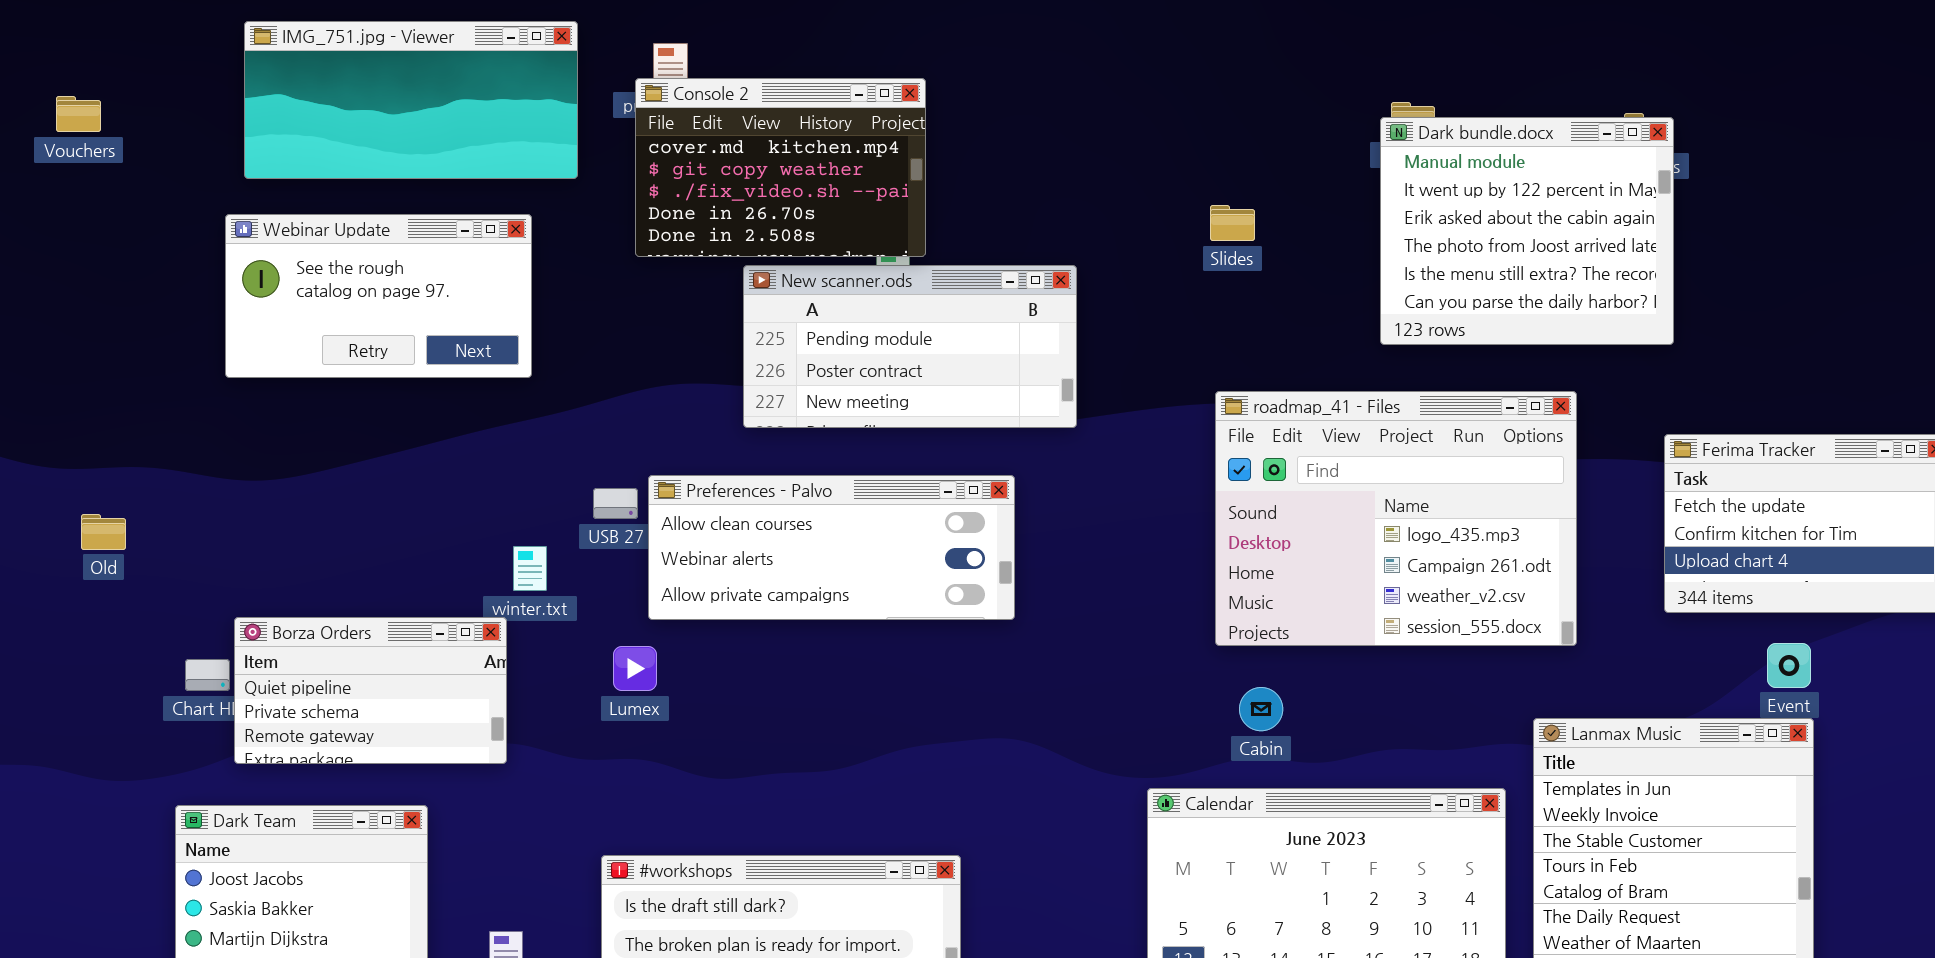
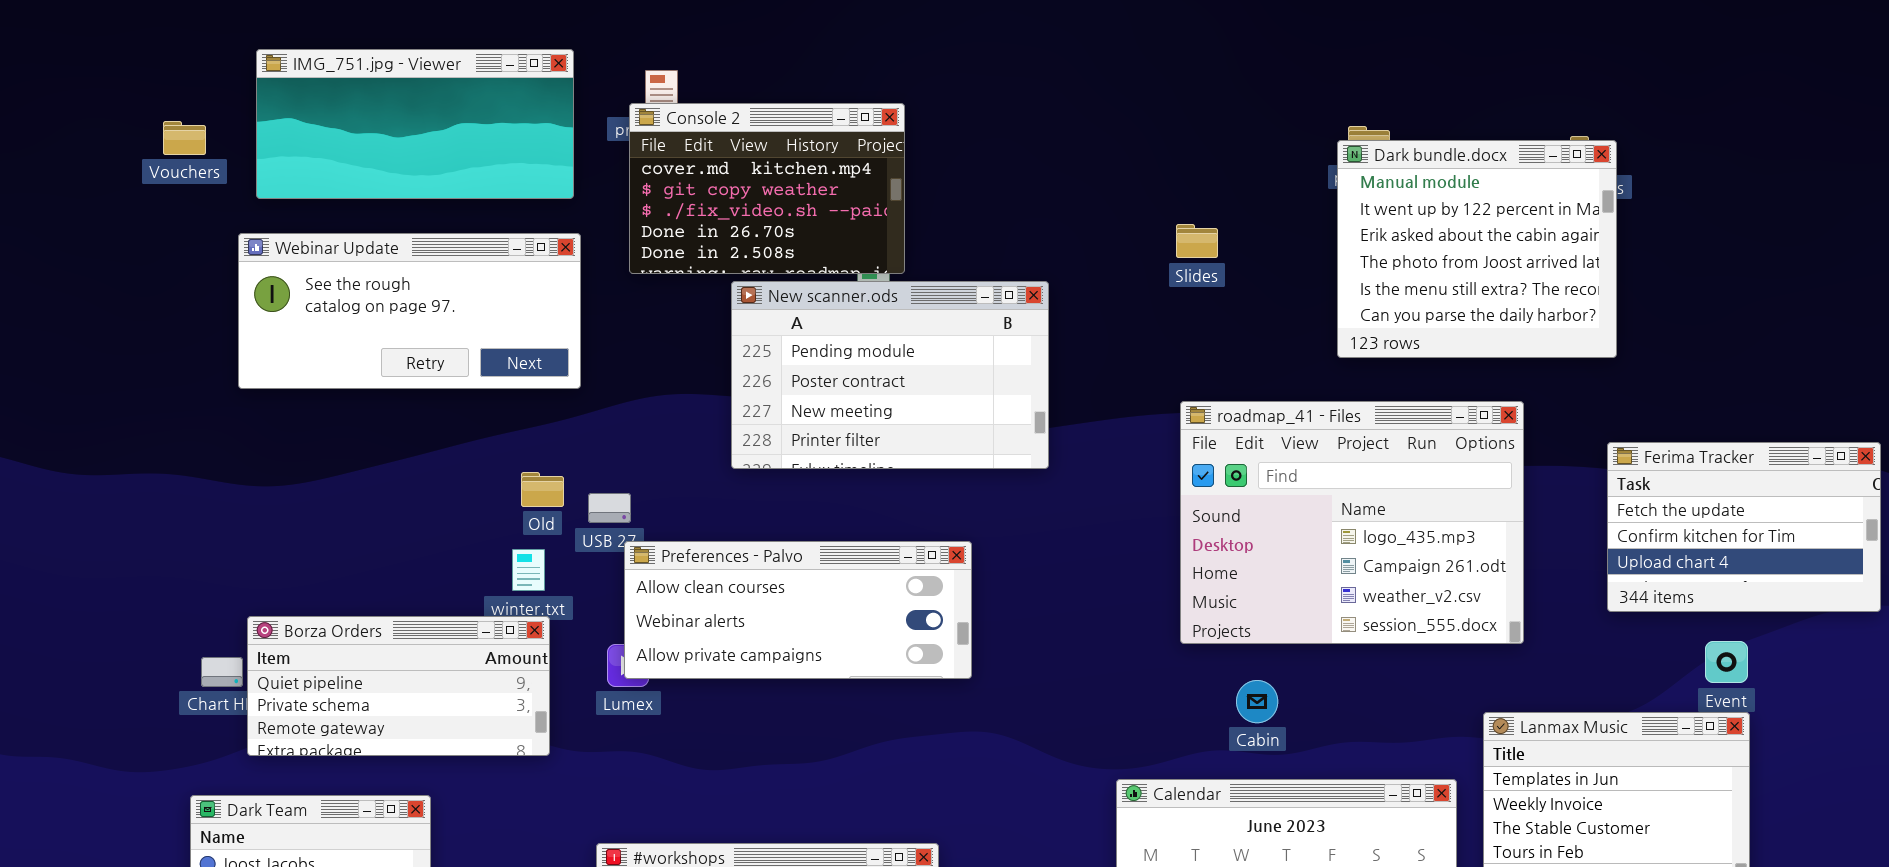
Vouchers: [56,96,101,132] -> [163,121,206,155], moved
Webinar Update: [225,214,532,378] -> [238,233,581,389], resized
New scanner.ods: [743,265,1077,428] -> [731,281,1049,469], resized
Preferences - Palvo: [648,475,1015,620] -> [624,541,972,679], moved
Old: [81,514,126,550] -> [521,472,564,507], moved
Borza Orders: [234,617,507,764] -> [247,616,550,756], resized
Cabin: [1239,687,1283,731] -> [1236,680,1278,723], moved

